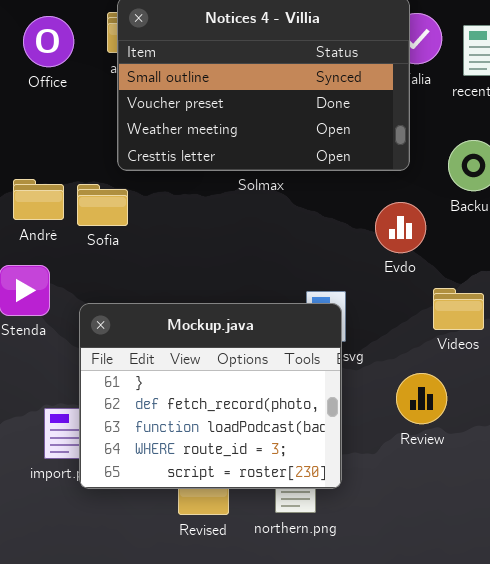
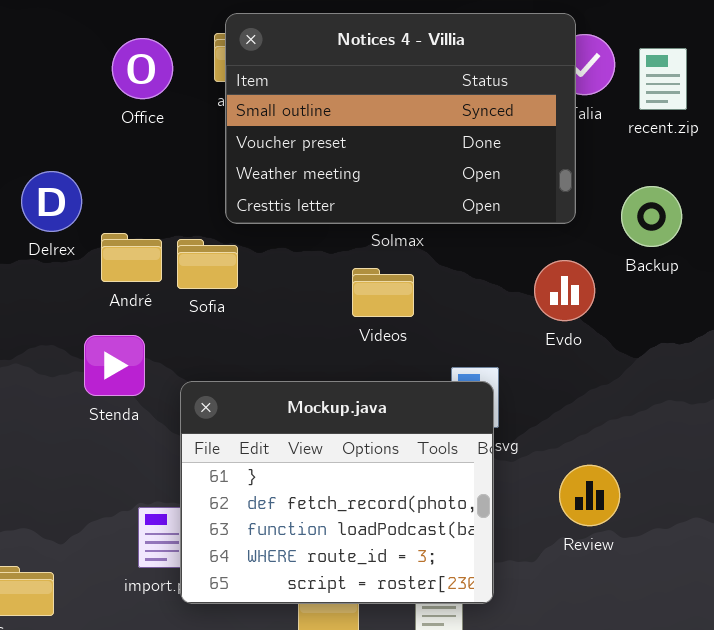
Videos: [433,288,484,330] -> [352,268,414,317], moved

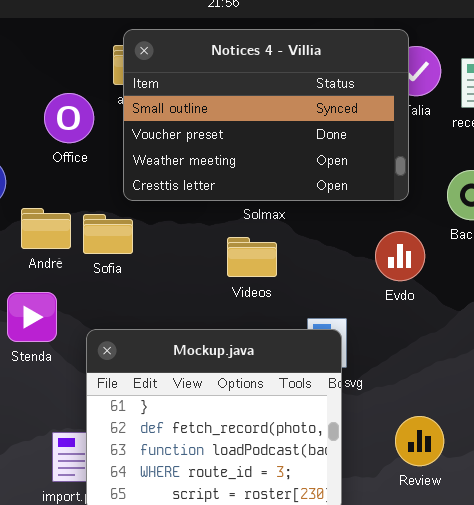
Office: [112,38,173,99] -> [44,93,94,143], moved
Review: [559,465,620,526] -> [395,416,444,466], moved

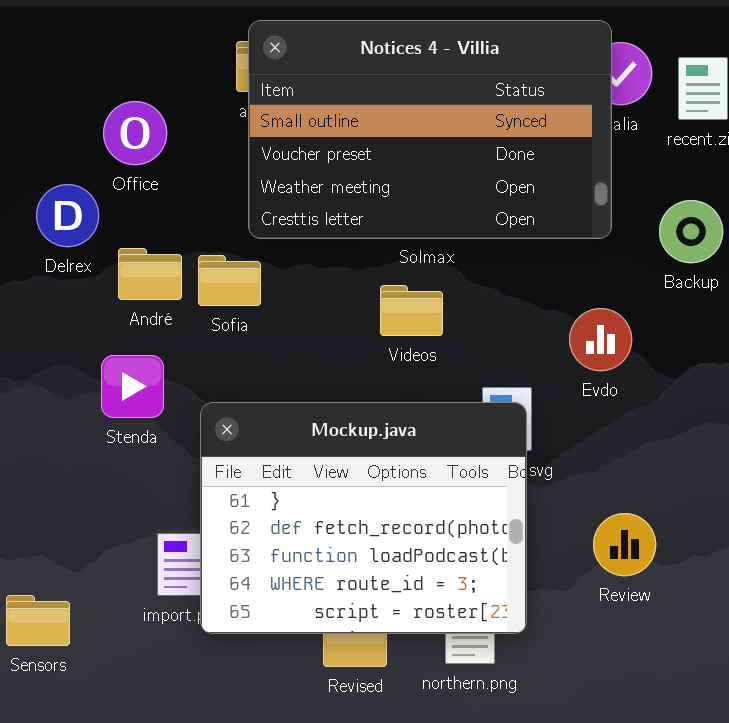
Office: [44,93,94,143] -> [103,101,167,165], moved
Evdo: [375,231,425,281] -> [569,308,632,371], moved

